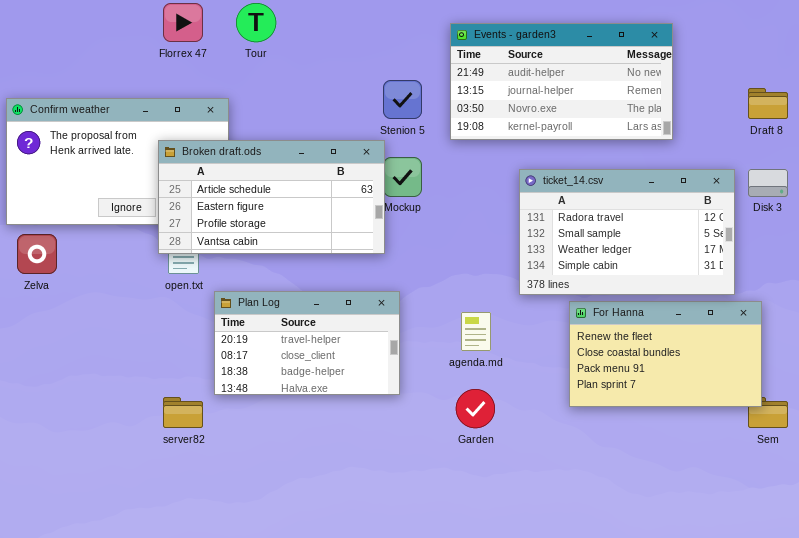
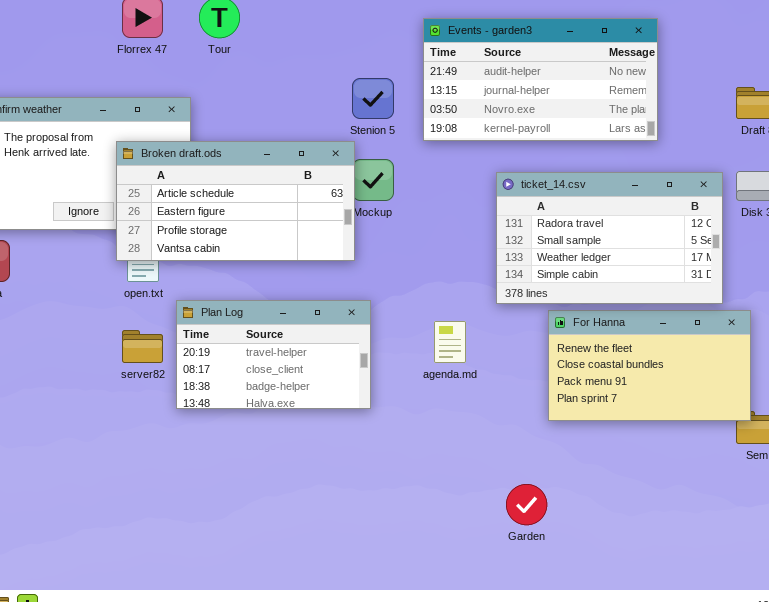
Garden: [456,389,495,428] -> [506,484,547,525], moved
server82: [163,397,203,428] -> [122,330,163,363], moved

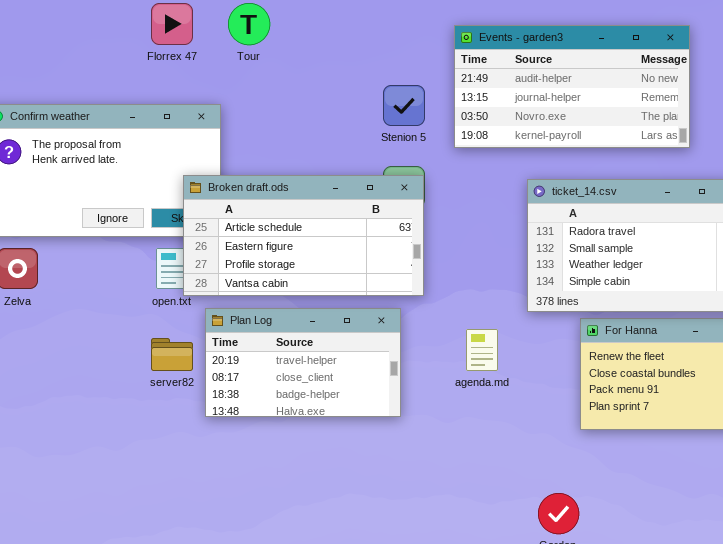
Broken draft.ods: [116,141,355,261] -> [183,175,424,296], moved

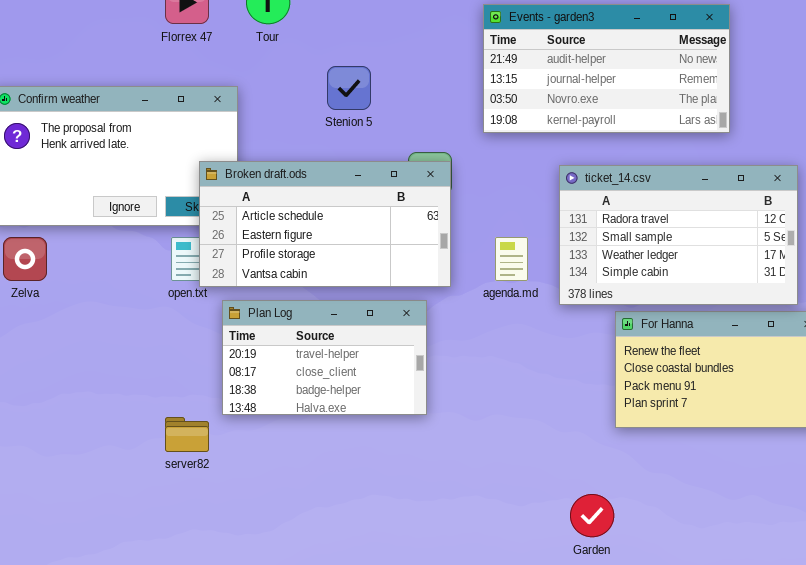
Stenion 5: [383,85,425,126] -> [327,66,371,110], moved
agenda.md: [466,329,498,371] -> [495,237,528,281], moved
server82: [151,338,193,371] -> [165,417,209,452], moved

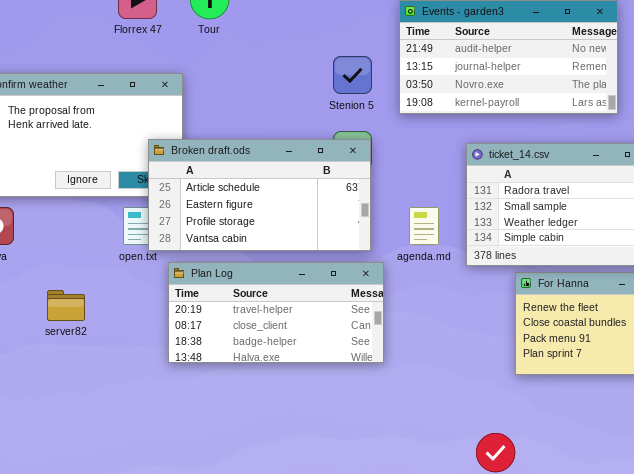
Stenion 5: [327,66,371,110] -> [333,56,372,94], moved
Plan Log: [222,300,427,415] -> [168,262,384,363], resized
server82: [165,417,209,452] -> [47,290,85,321], moved

